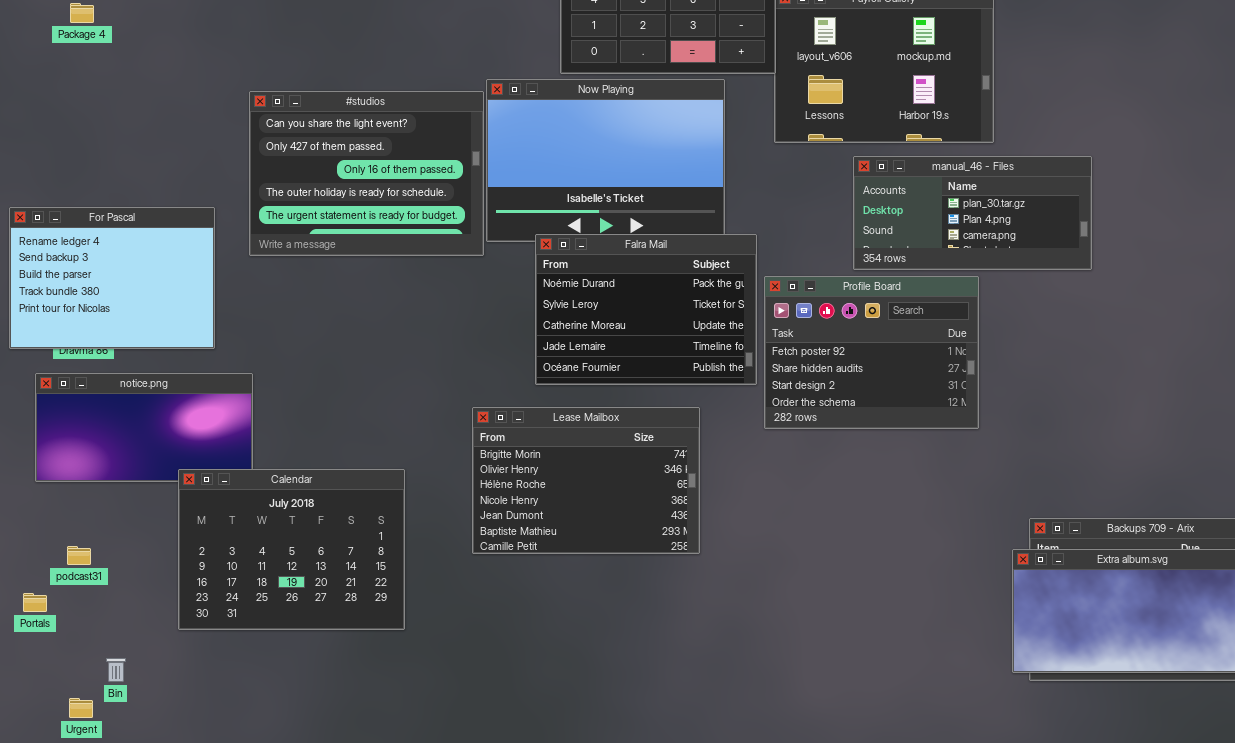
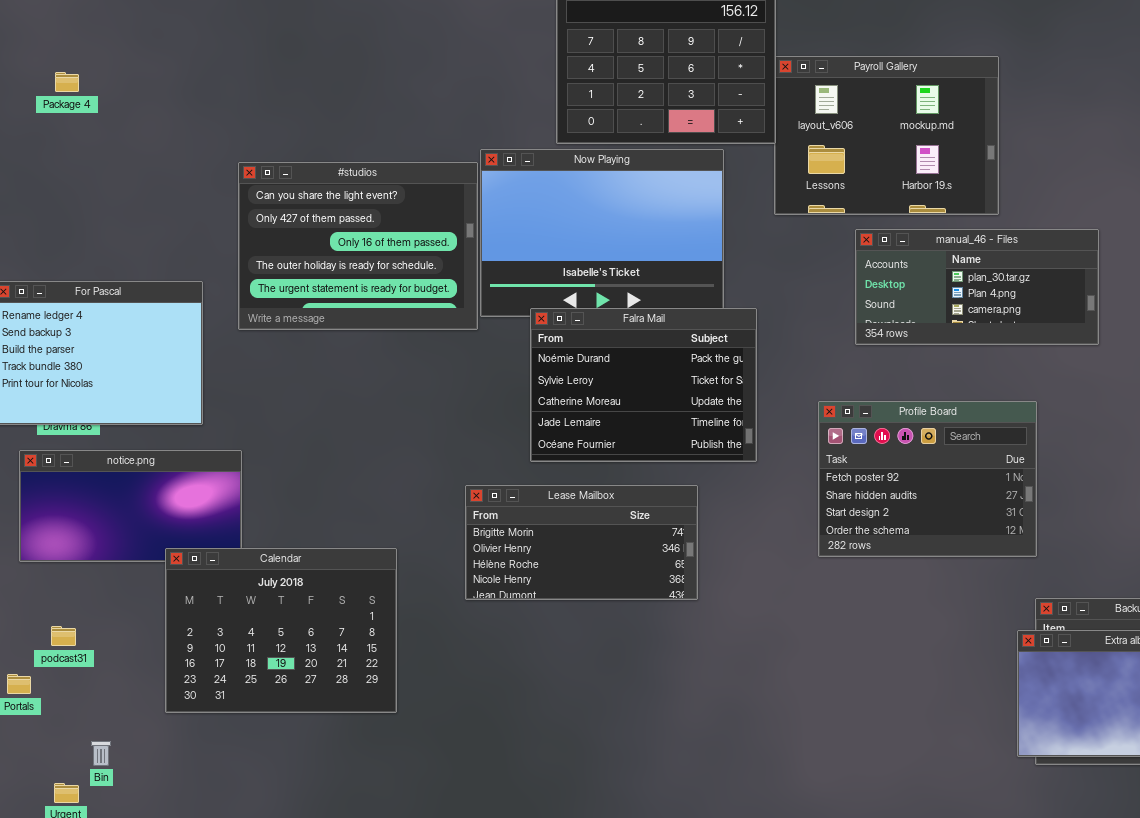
Profile Board: [764,276,979,429] -> [818,401,1037,557], moved
Lease Mailbox: [472,407,700,554] -> [465,485,698,600], resized

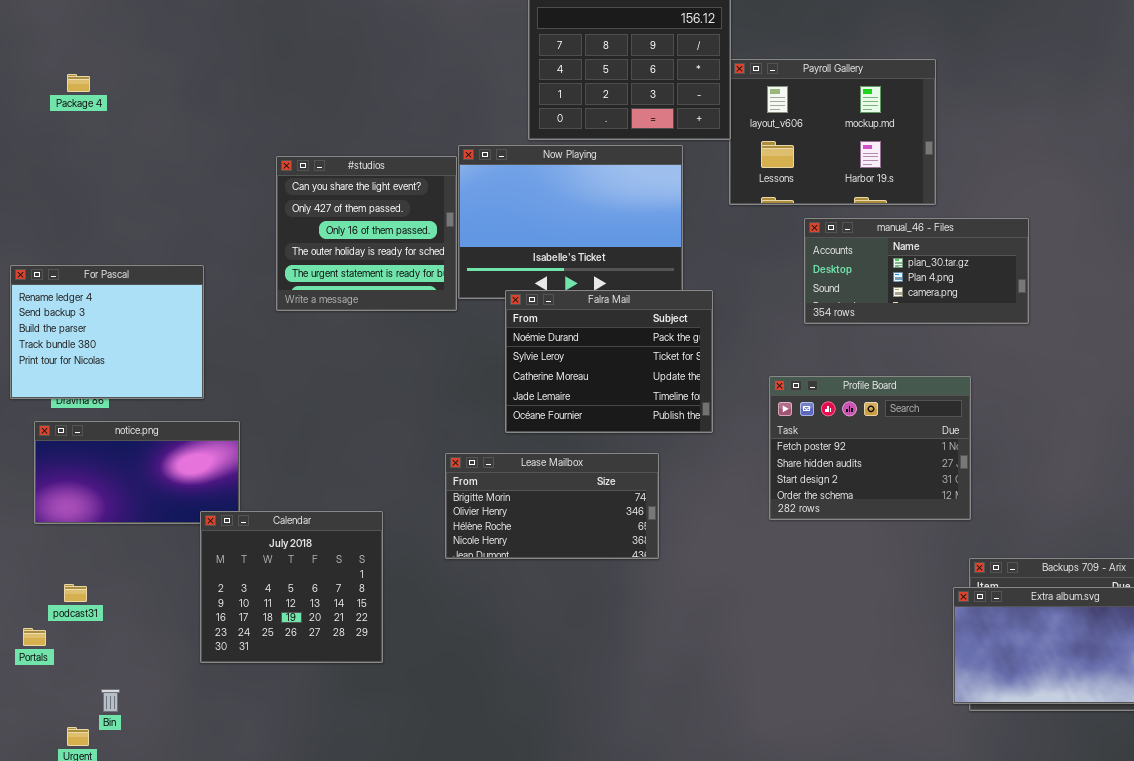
#studios: [238,162,478,330] -> [276,156,457,311], resized
Calendar: [165,548,397,713] -> [200,511,383,663], resized

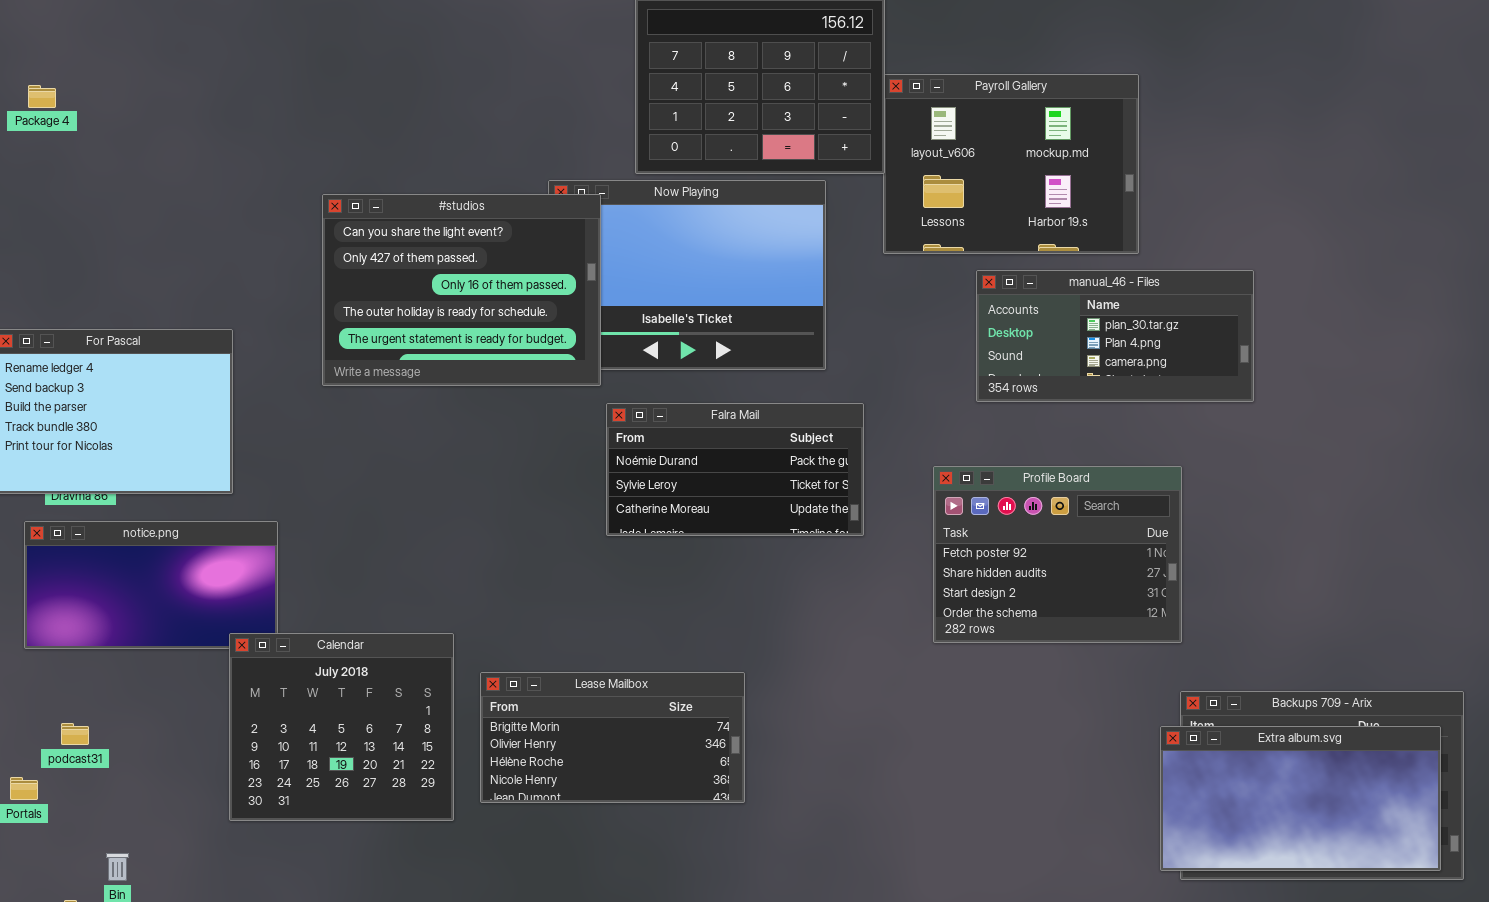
Package 4: [67,74,90,92] -> [28,85,56,108], moved
#studios: [276,156,457,311] -> [322,194,601,386], resized
Falra Mail: [505,290,713,433] -> [606,403,864,536], resized
Lease Mailbox: [445,453,659,559] -> [480,672,745,803], moved

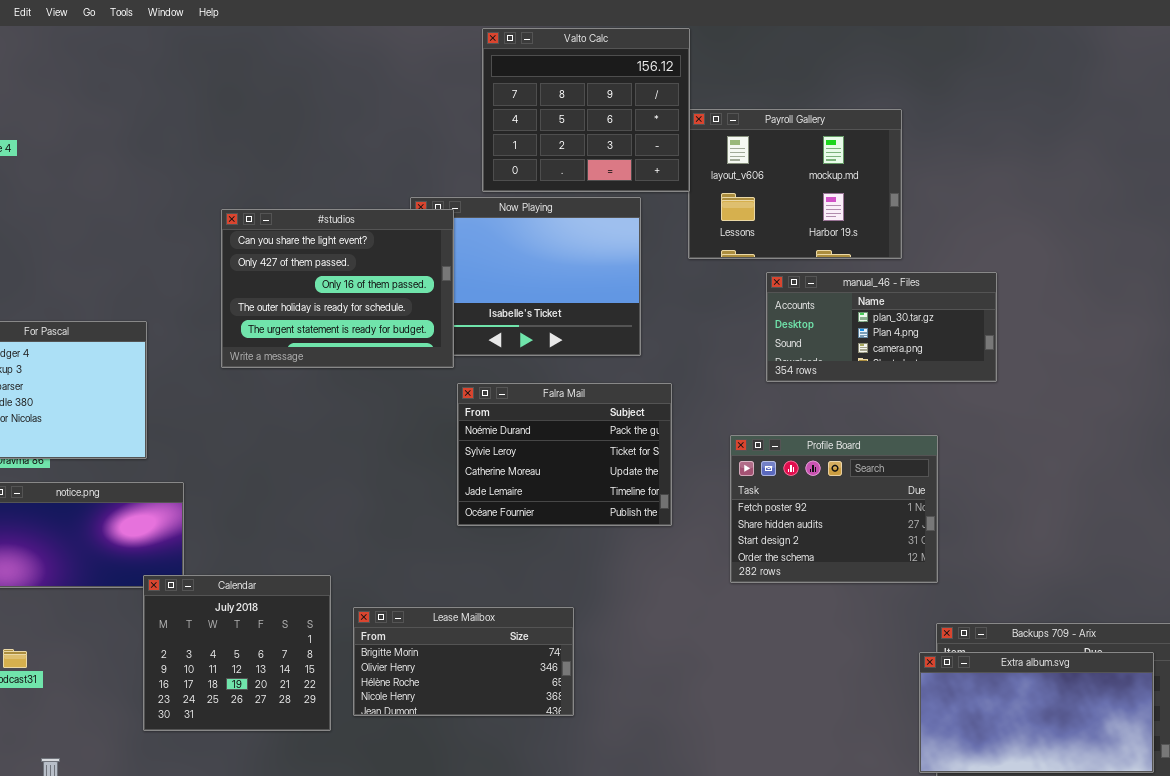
Falra Mail: [606,403,864,536] -> [457,383,672,526], resized

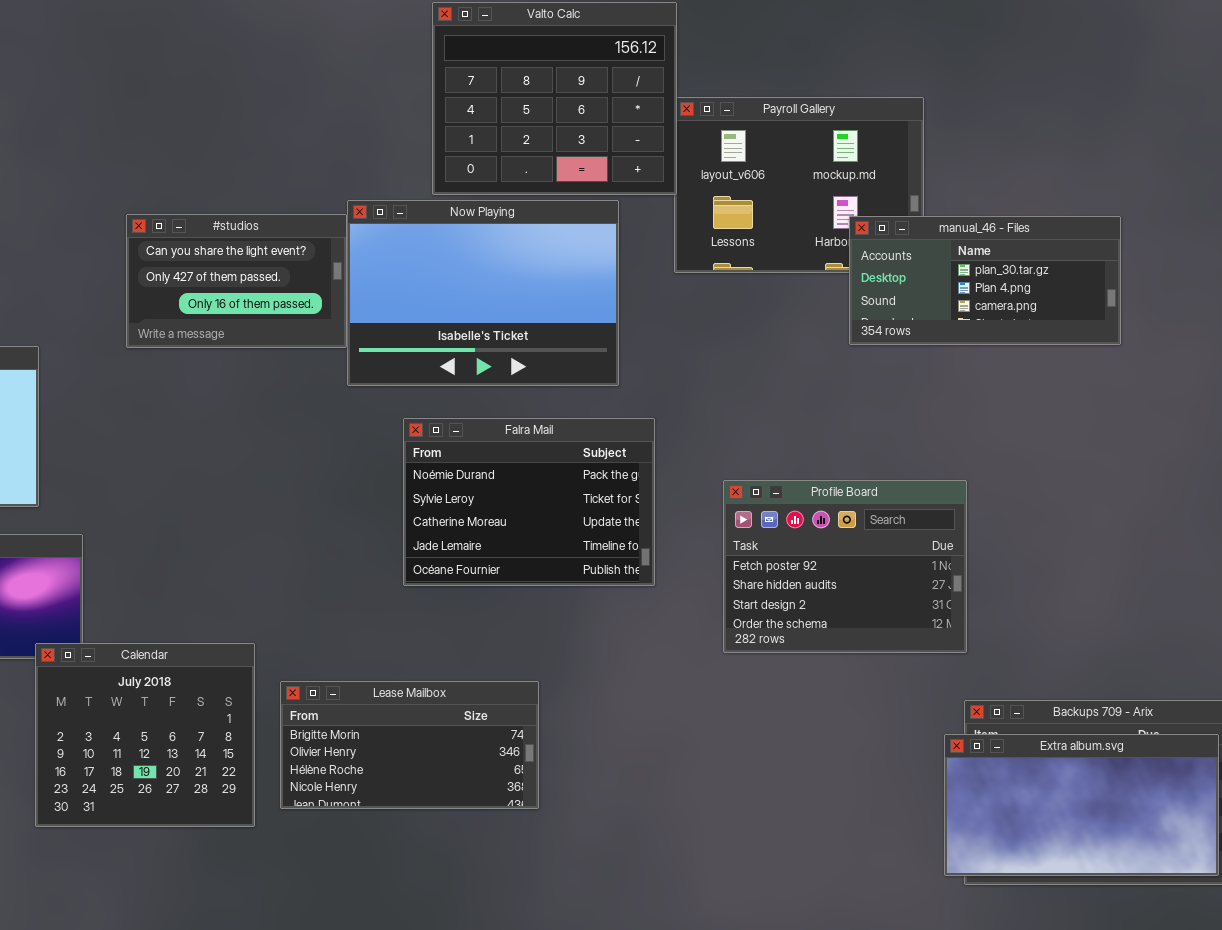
#studios: [221,209,454,368] -> [126,214,347,348], resized
manual_46 - Files: [766,272,997,382] -> [849,216,1121,345], moved

